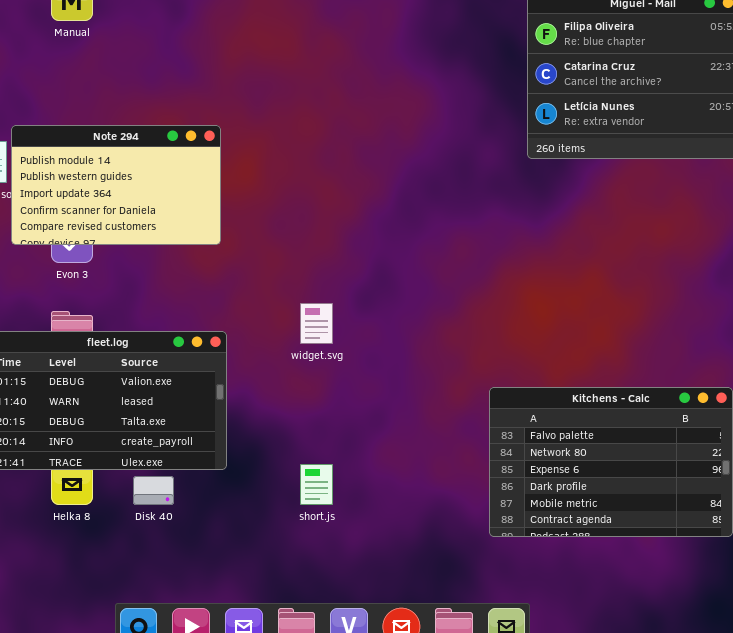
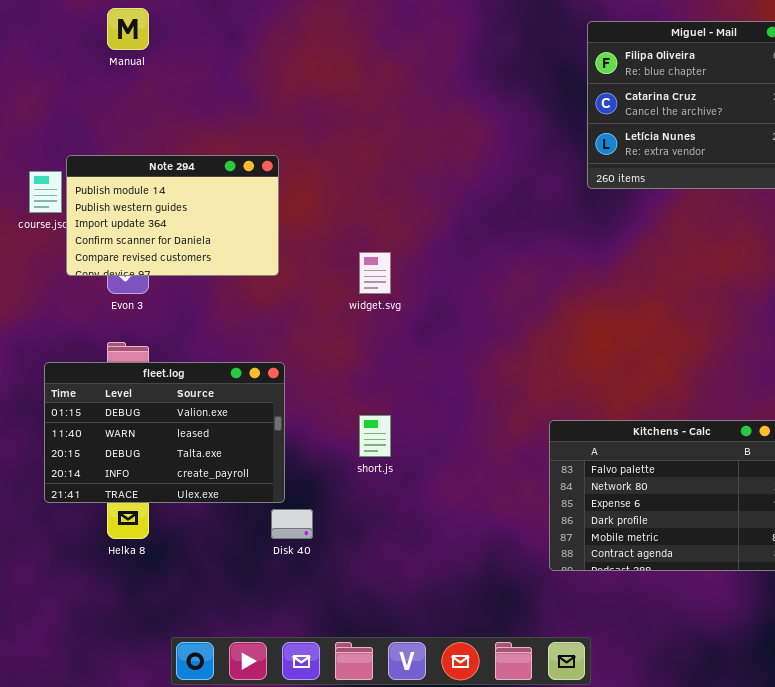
widget.svg: [300,303,333,344] -> [359,252,391,294], moved
short.js: [300,464,333,505] -> [359,415,391,457], moved
Disk 40: [133,476,174,505] -> [271,509,313,539], moved

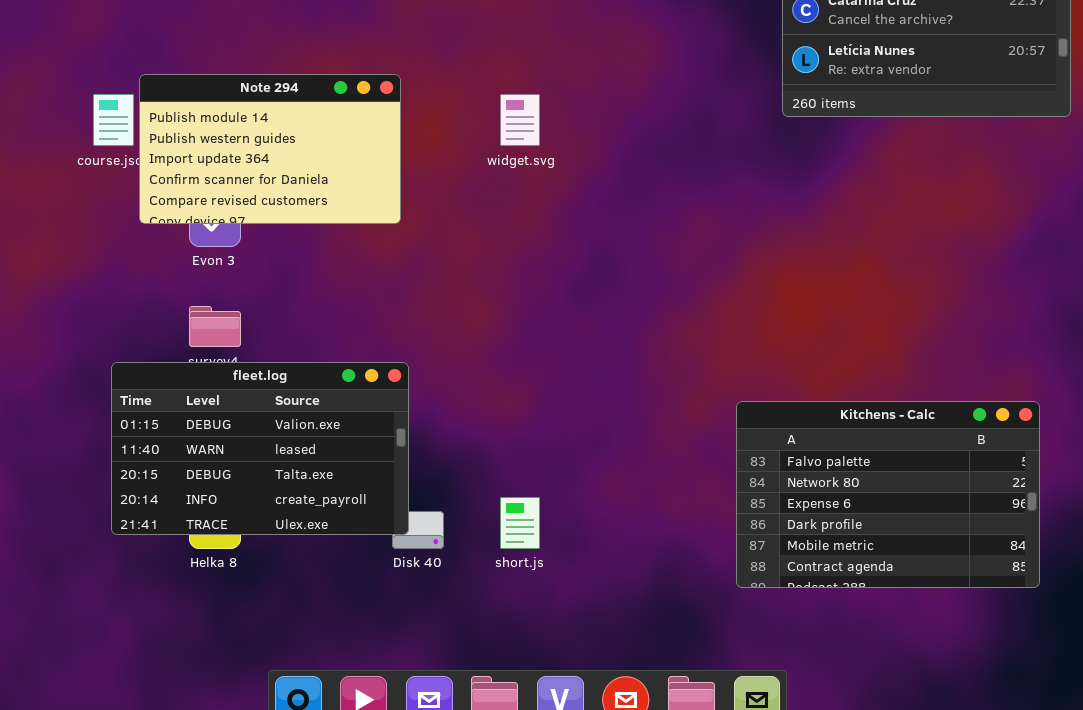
widget.svg: [359,252,391,294] -> [500,94,540,146], moved
fleet.log: [44,362,285,503] -> [111,362,409,535], moved
short.js: [359,415,391,457] -> [500,497,540,549], moved

